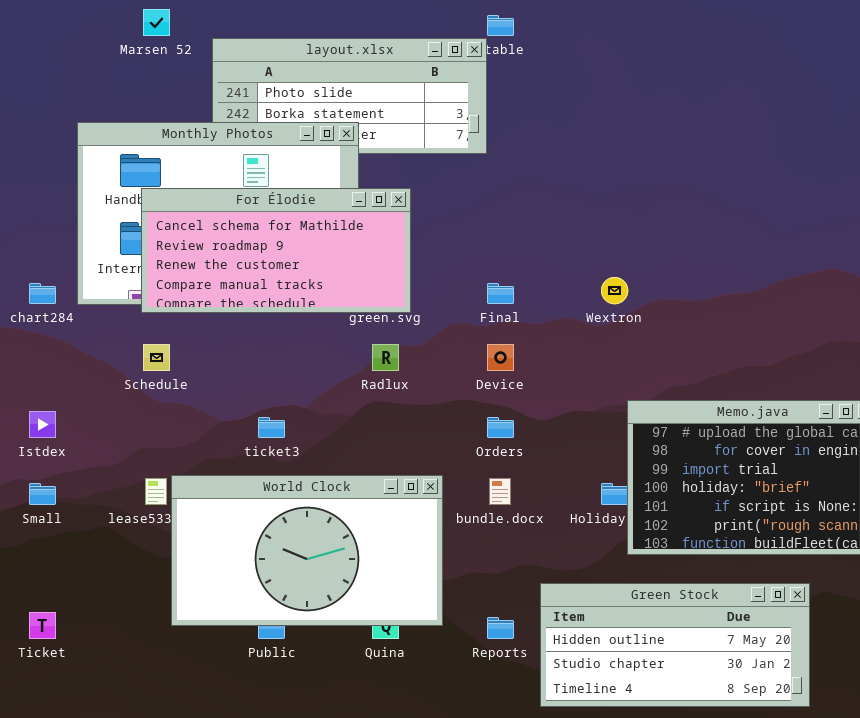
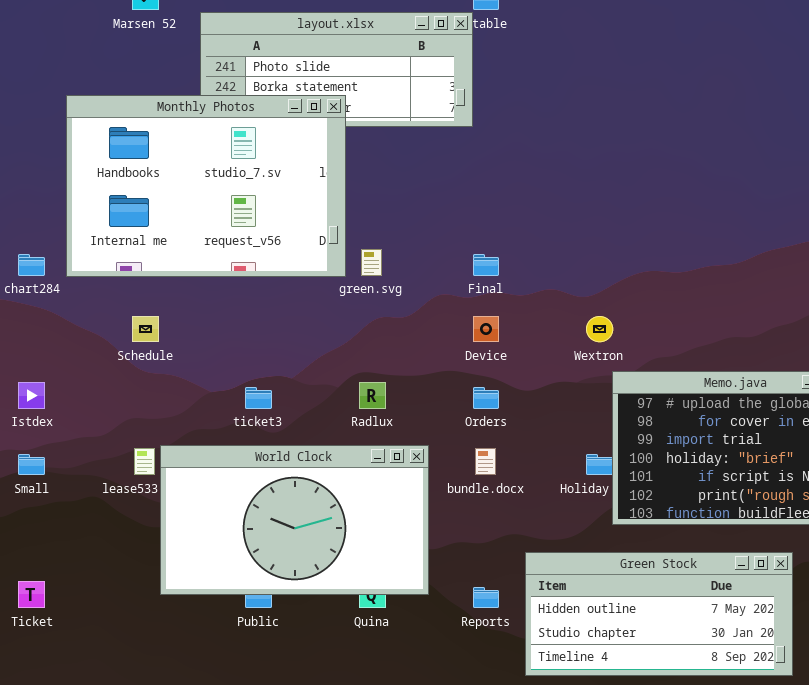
For Élodie: [141,188,411,313] -> none, closed
Wextron: [601,277,628,304] -> [586,316,613,342], moved
Radlux: [372,344,399,371] -> [359,382,386,409], moved

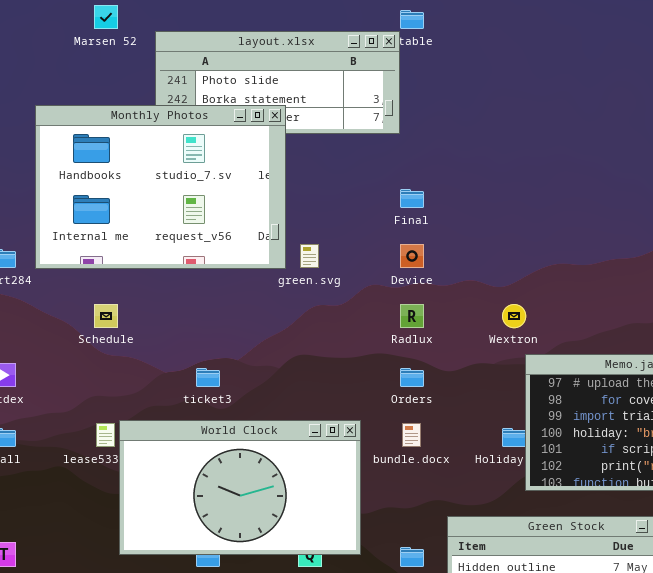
Final: [473,254,499,276] -> [400,189,424,208], moved
Device: [473,316,499,342] -> [400,244,424,268], moved
Radlux: [359,382,386,409] -> [400,304,424,328], moved

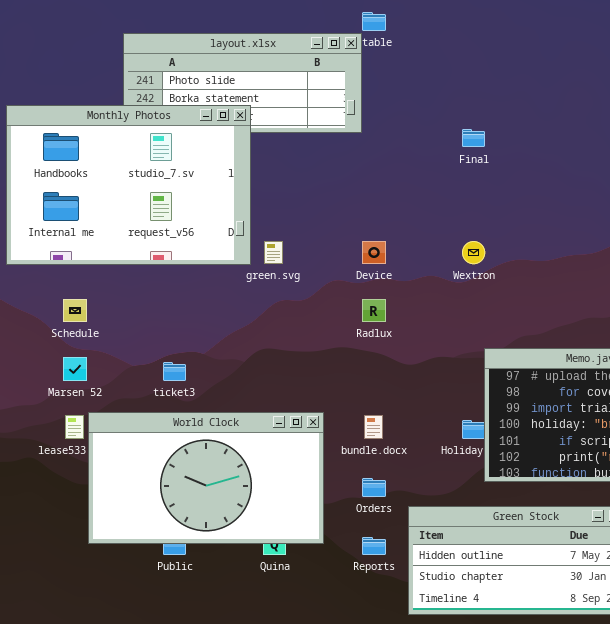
Marsen 52: [94,5,118,29] -> [63,357,87,381], moved
Final: [400,189,424,208] -> [462,129,485,147], moved
Wextron: [502,304,526,328] -> [462,241,485,264], moved
Orders: [400,368,424,387] -> [362,478,386,497], moved

